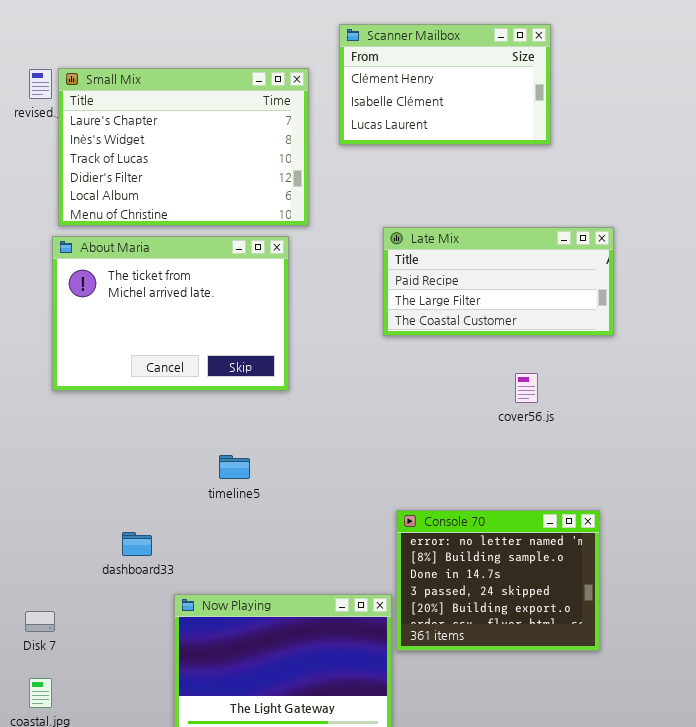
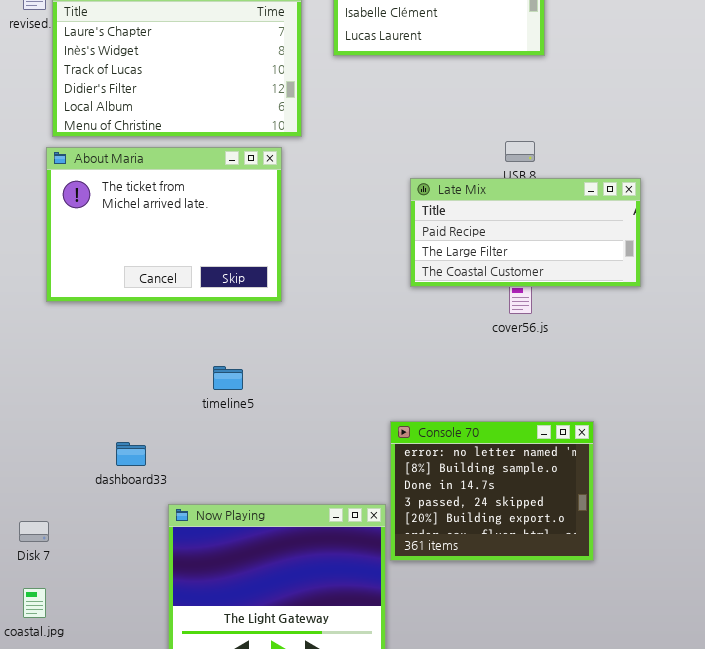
Late Mix: [383,227,614,336] -> [410,178,641,287], moved

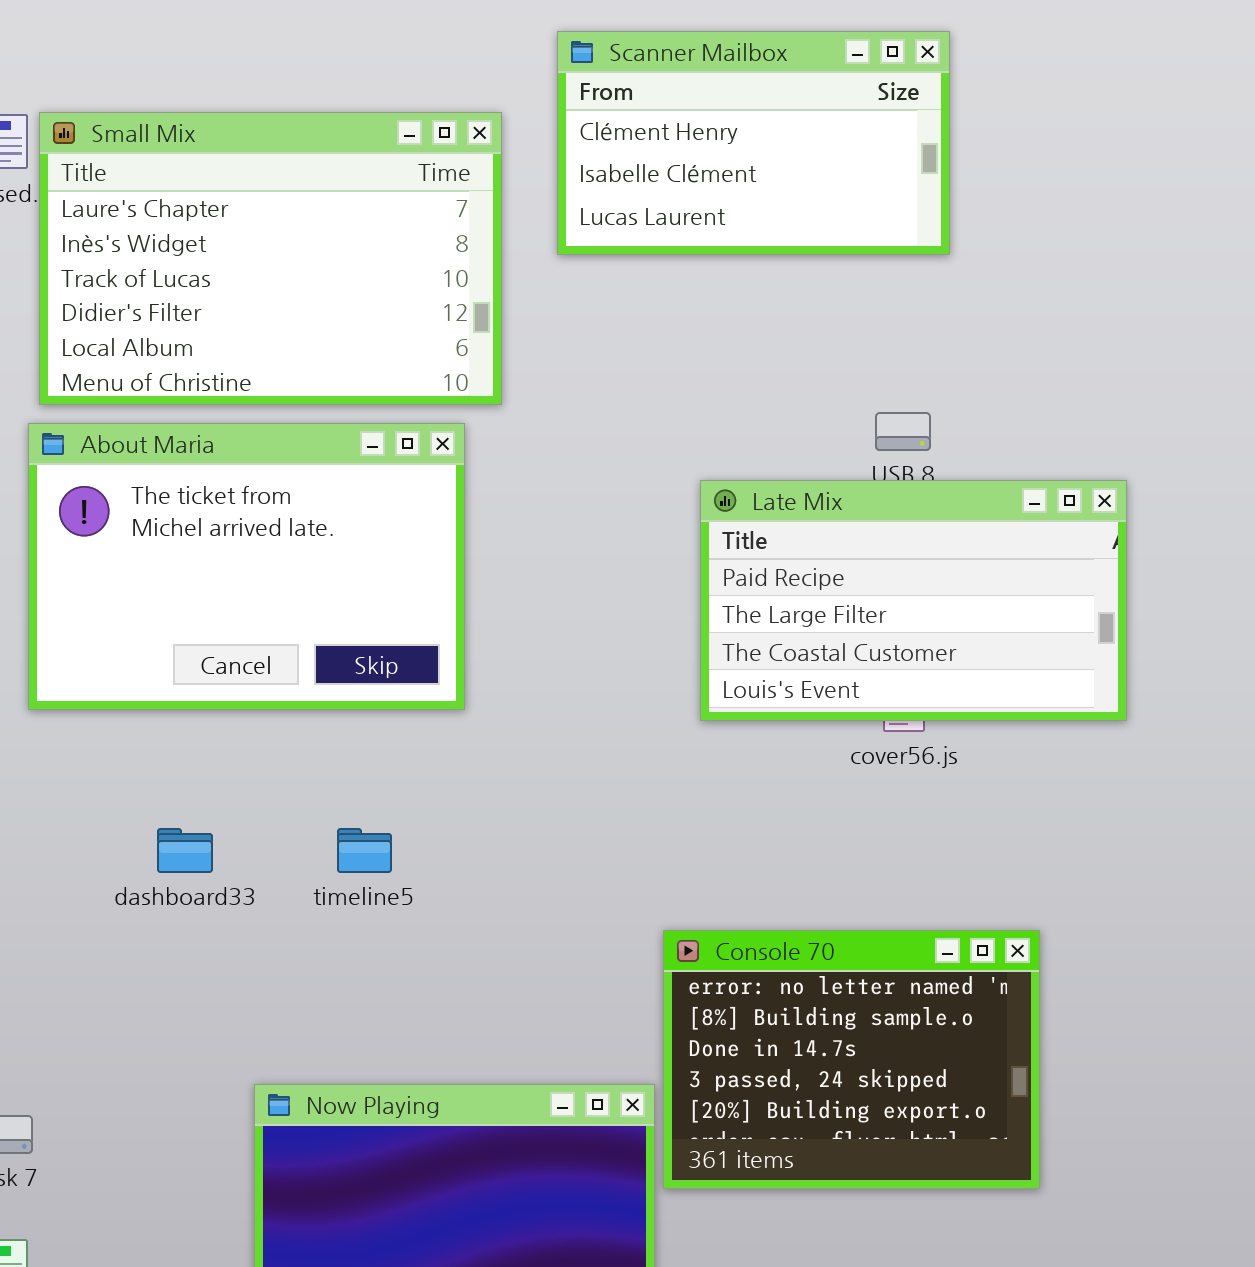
Late Mix: [410,178,641,287] -> [700,480,1127,721], resized
dashboard33: [116,442,146,466] -> [157,828,213,873], moved

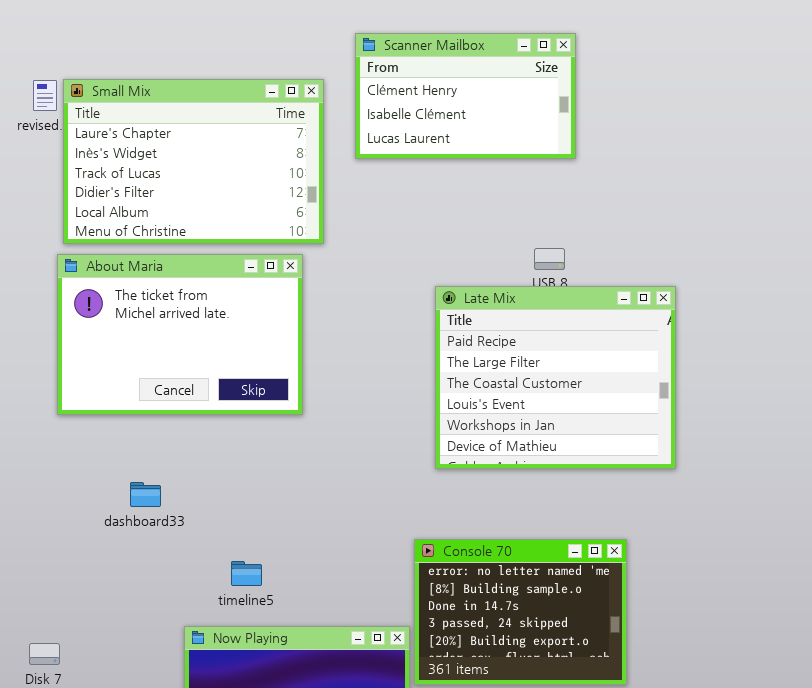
Late Mix: [700,480,1127,721] -> [435,286,676,469], resized
timeline5: [337,828,392,873] -> [231,561,262,586], moved

